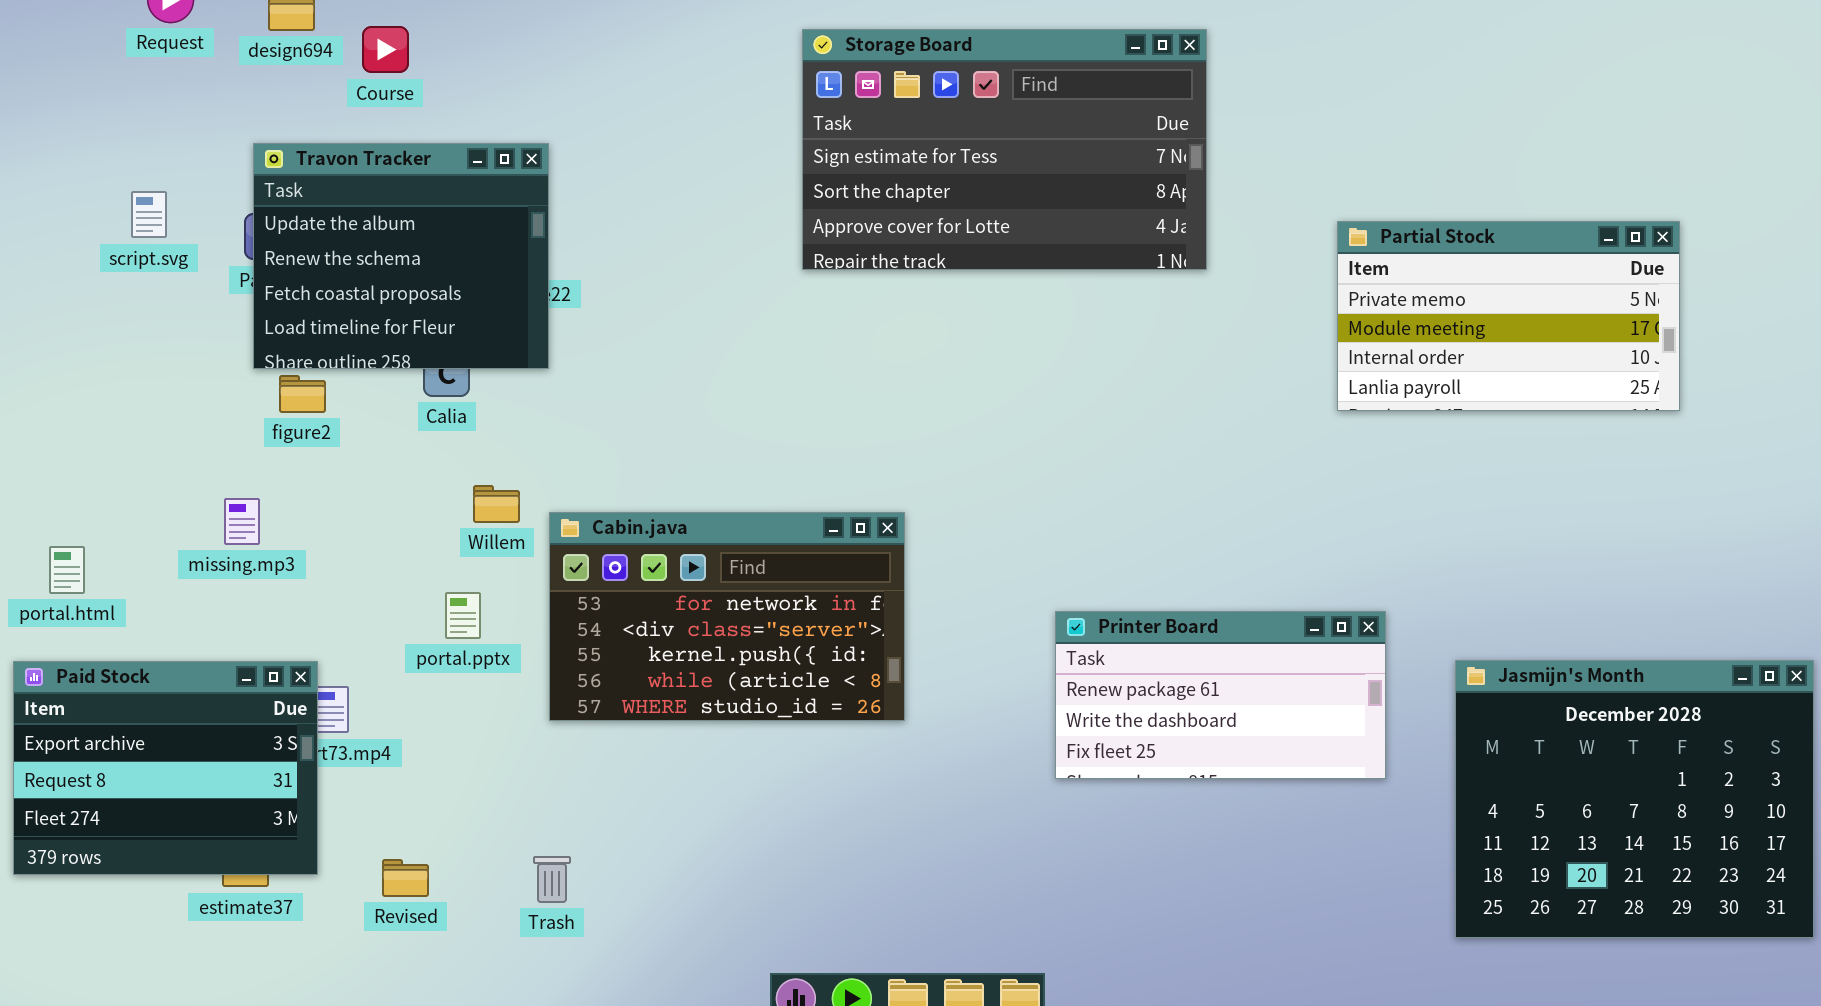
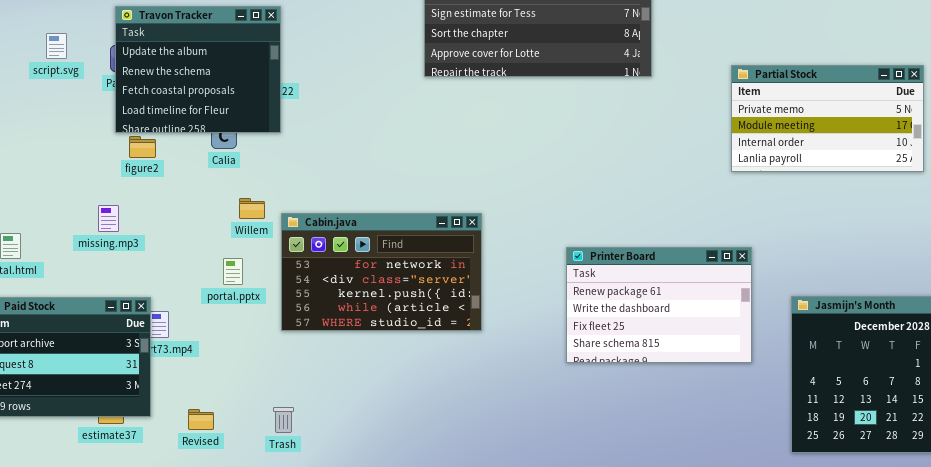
Partial Stock: [1337,221,1680,411] -> [731,65,924,172], moved
Printer Board: [1055,611,1386,779] -> [566,247,752,363], resized

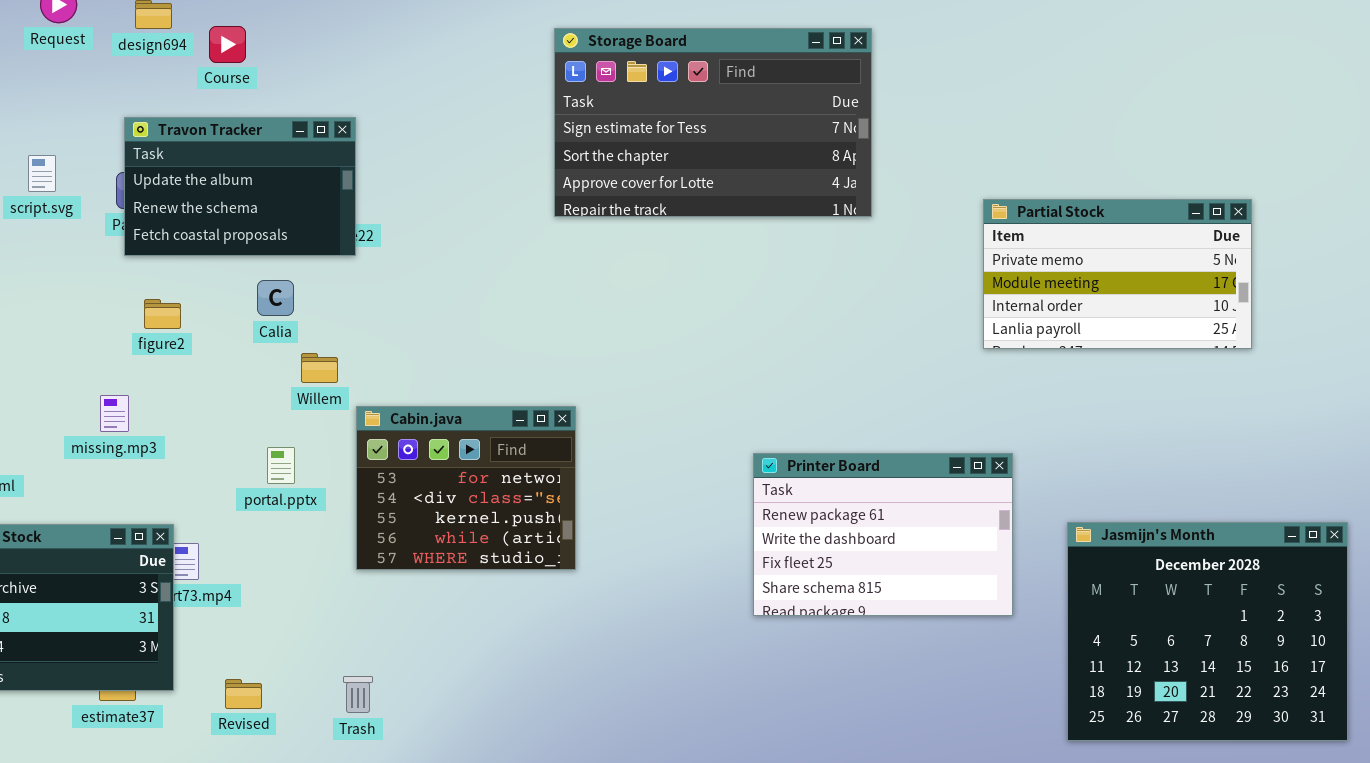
Travon Tracker: [115,6,281,133] -> [124,117,356,256], resized
Willem: [239,198,265,219] -> [301,353,338,383], moved
Cabin.java: [281,213,482,331] -> [356,406,576,570], resized
portal.pptx: [223,258,243,285] -> [267,447,295,484], moved

